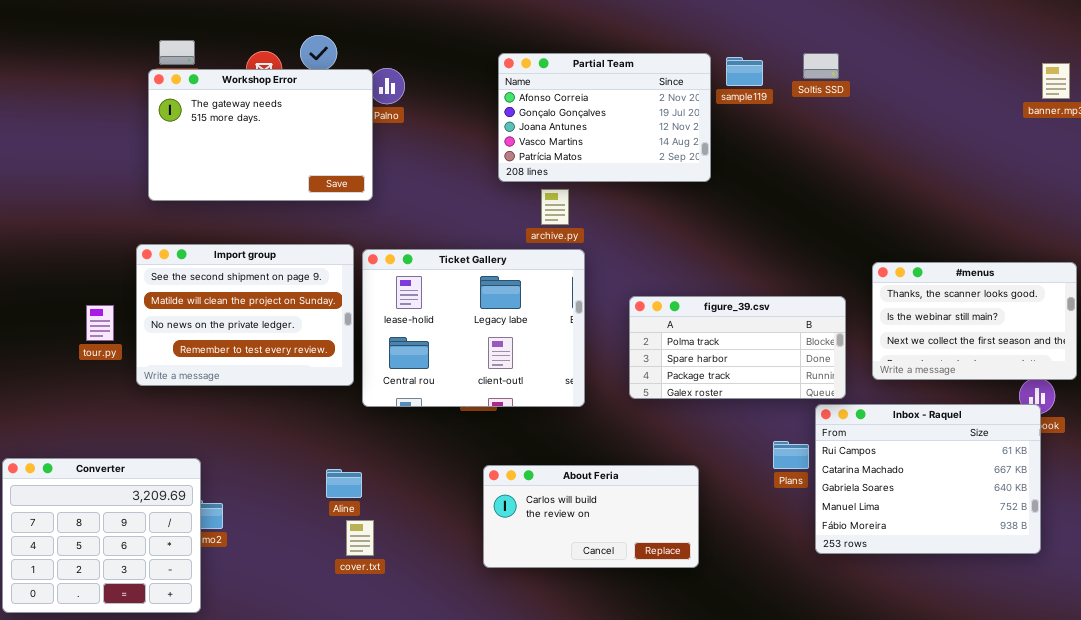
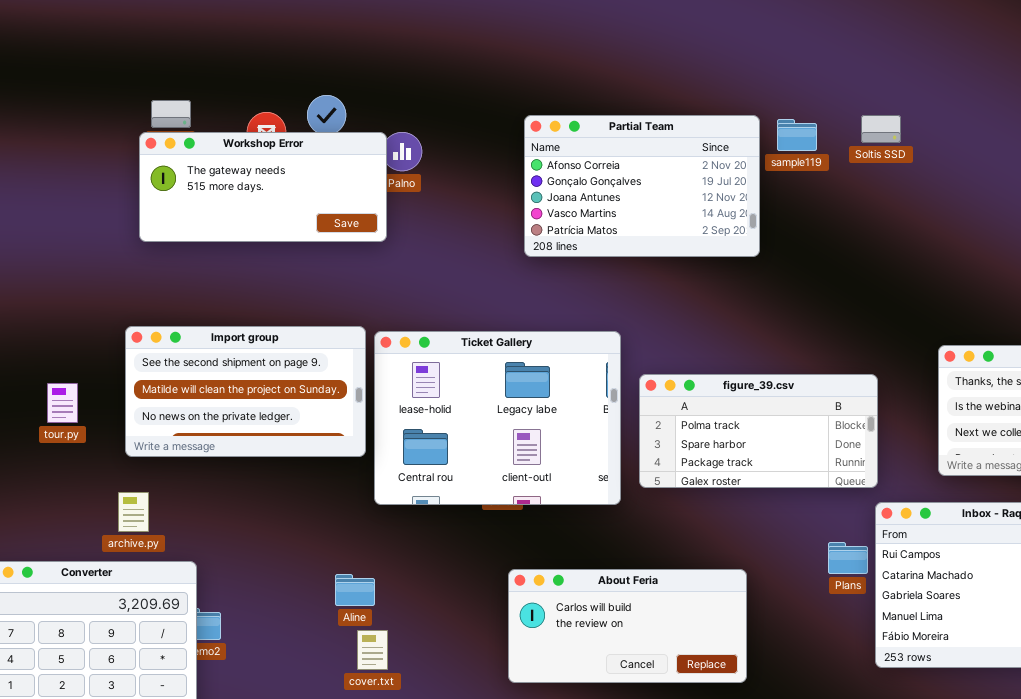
Workshop Error: [148,69,373,201] -> [139,132,387,242], resized
archive.py: [541,189,569,225] -> [118,492,149,532], moved
Import group: [136,244,354,386] -> [125,326,366,457], resized
figure_39.csv: [629,296,846,399] -> [639,374,878,488], moved
tour.py: [86,305,114,341] -> [47,383,78,423], moved

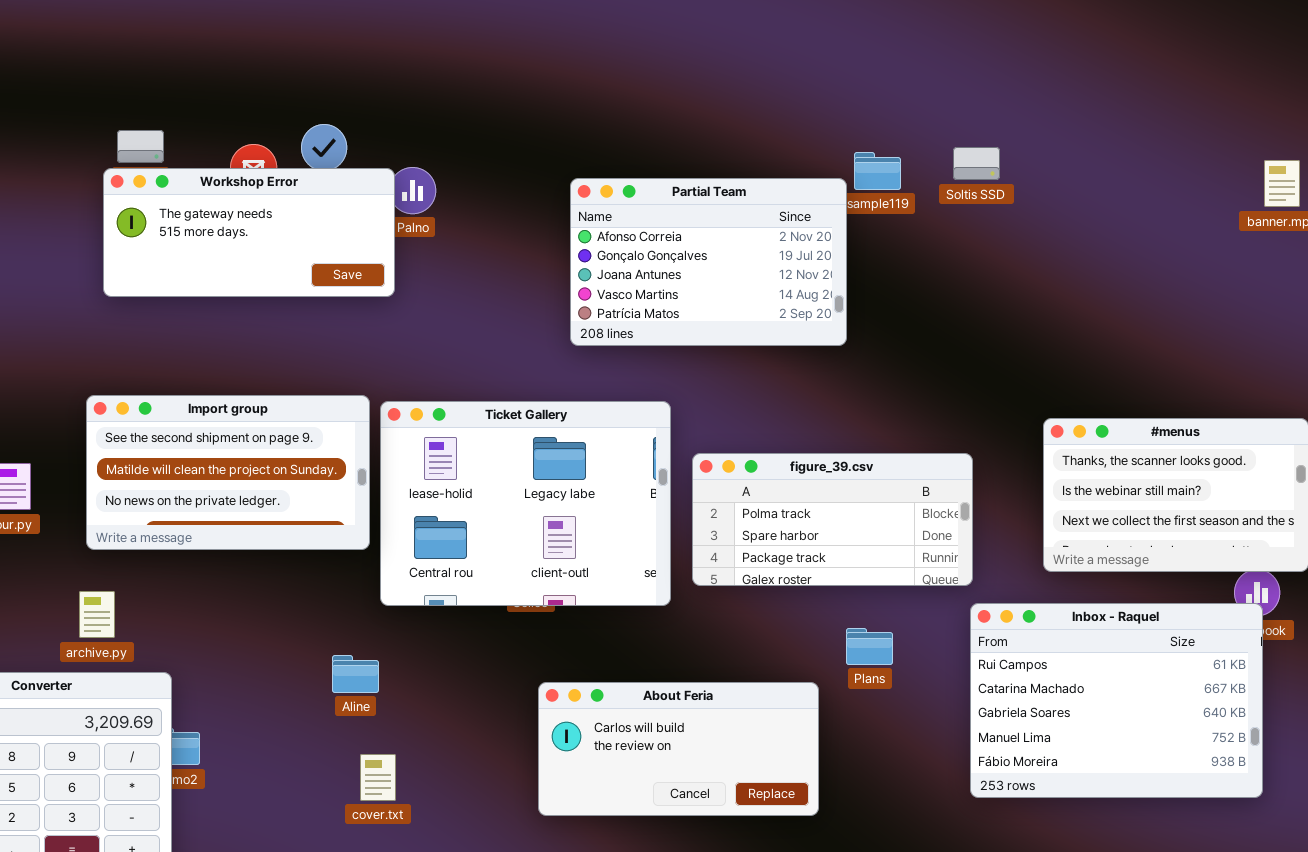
Partial Team: [524,115,760,257] -> [570,178,847,346], moved
Plans: [828,542,868,574] -> [846,628,893,665], moved
Aline: [335,574,375,606] -> [332,655,379,693], moved

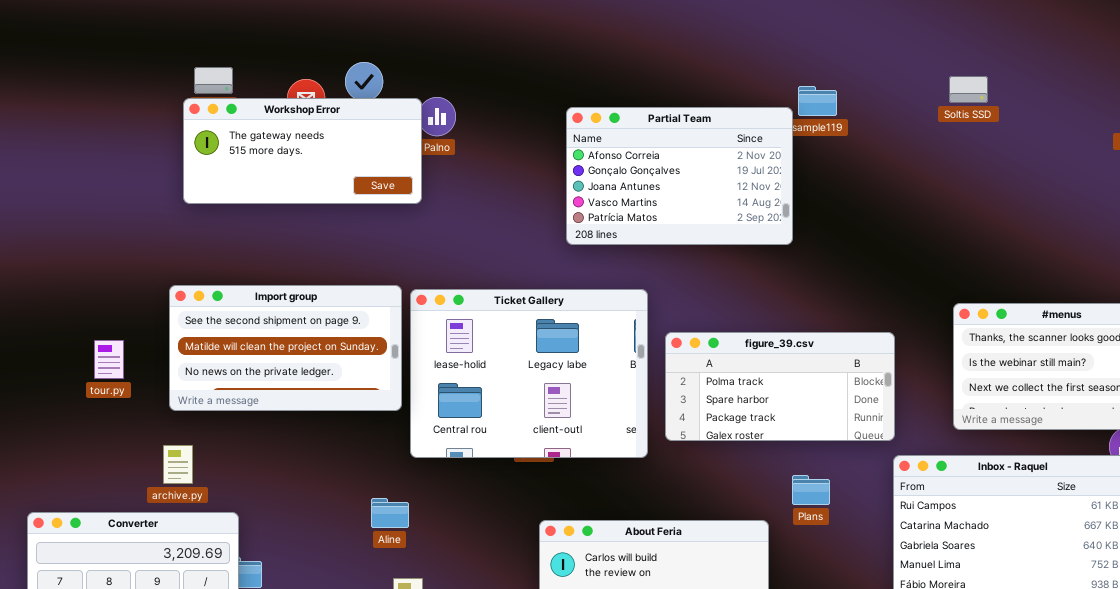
Soltis SSD: [953,147,1000,180] -> [949,76,988,103], moved

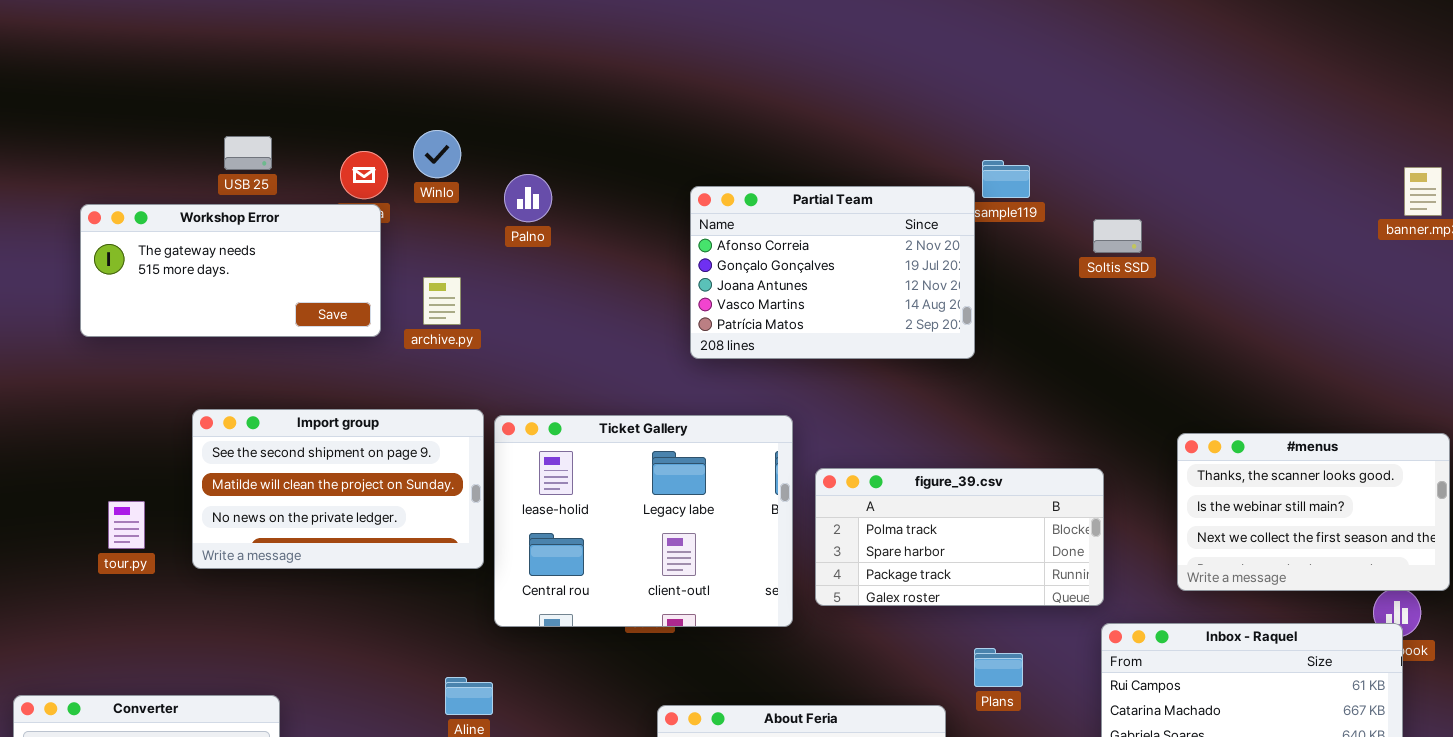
Soltis SSD: [949,76,988,103] -> [1093,219,1142,253], moved
Workshop Error: [183,98,422,204] -> [80,204,381,337], moved
tour.py: [94,340,124,379] -> [108,501,145,549], moved
archive.py: [163,445,193,484] -> [423,277,461,325], moved

